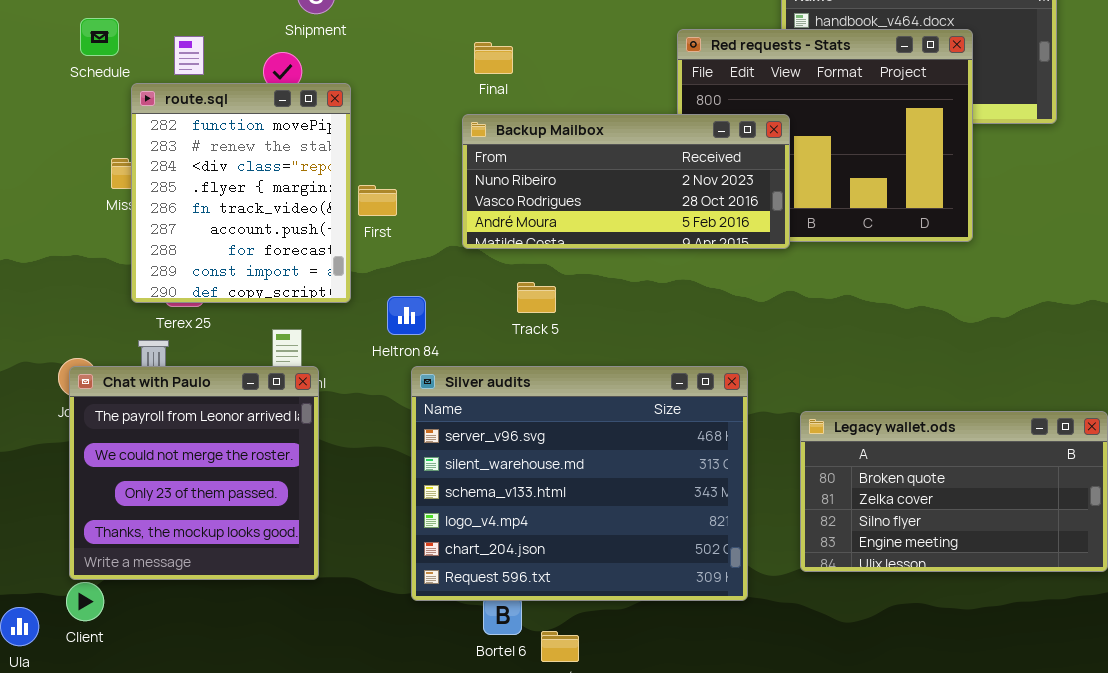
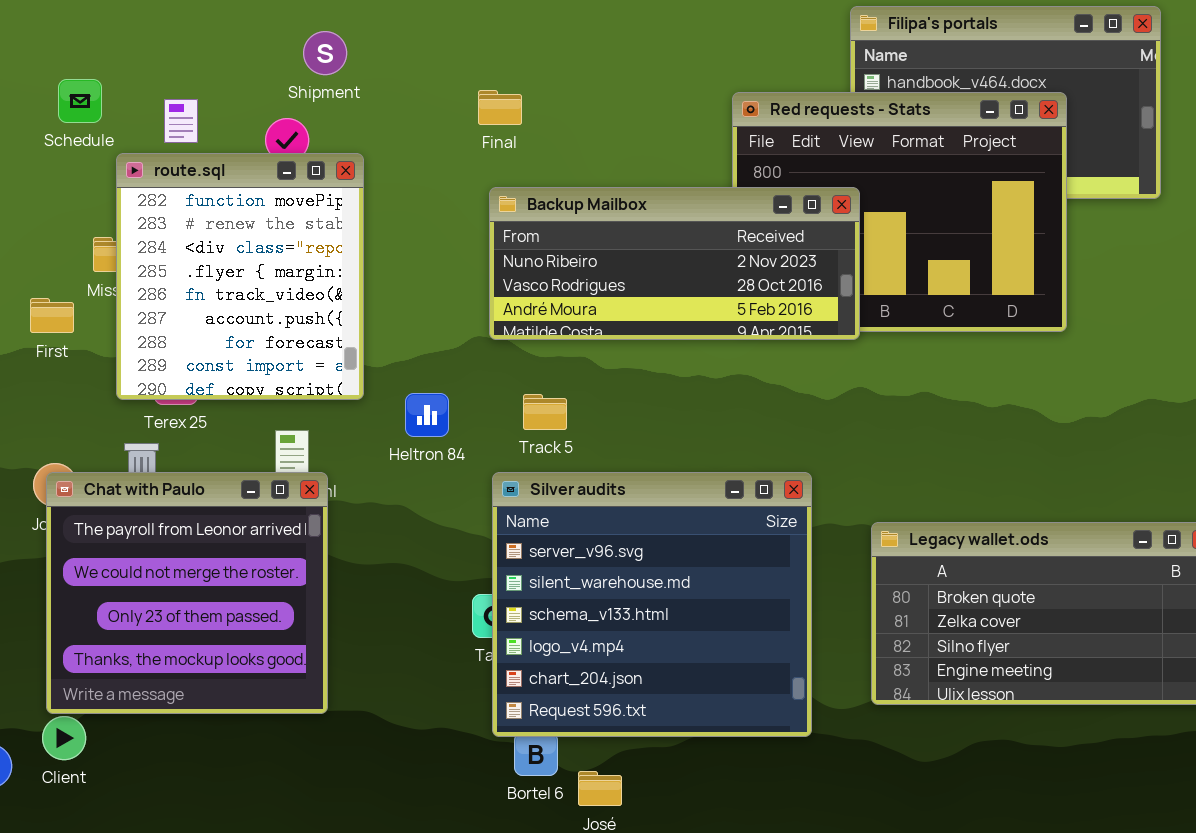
Final: [474,42,513,74] -> [478,90,522,125], moved
First: [358,185,397,216] -> [30,298,74,333], moved
Track 5: [517,282,556,313] -> [523,394,567,430], moved
Silver audits: [411,366,748,601] -> [492,472,812,737], resized

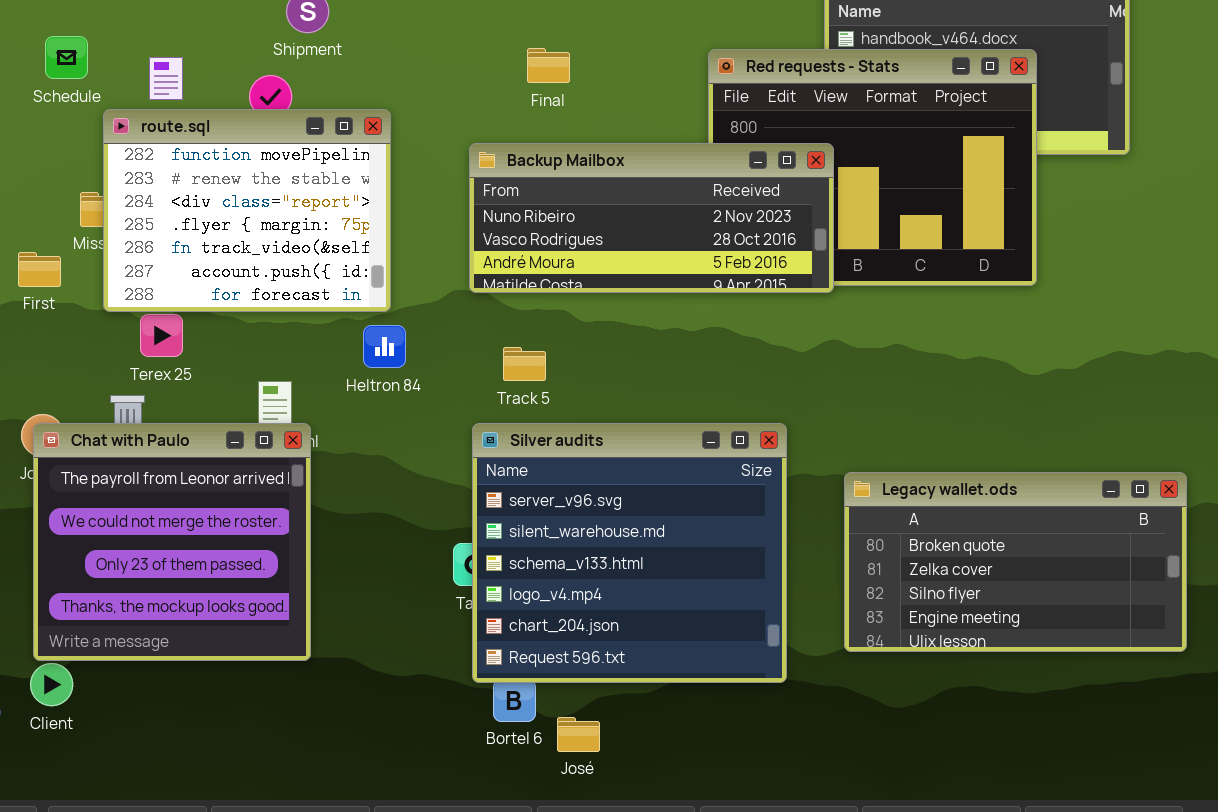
Final: [478,90,522,125] -> [527,48,570,83], moved
route.sql: [116,153,364,400] -> [103,109,391,312], resized
Heltron 84: [405,393,449,437] -> [363,325,406,368], moved

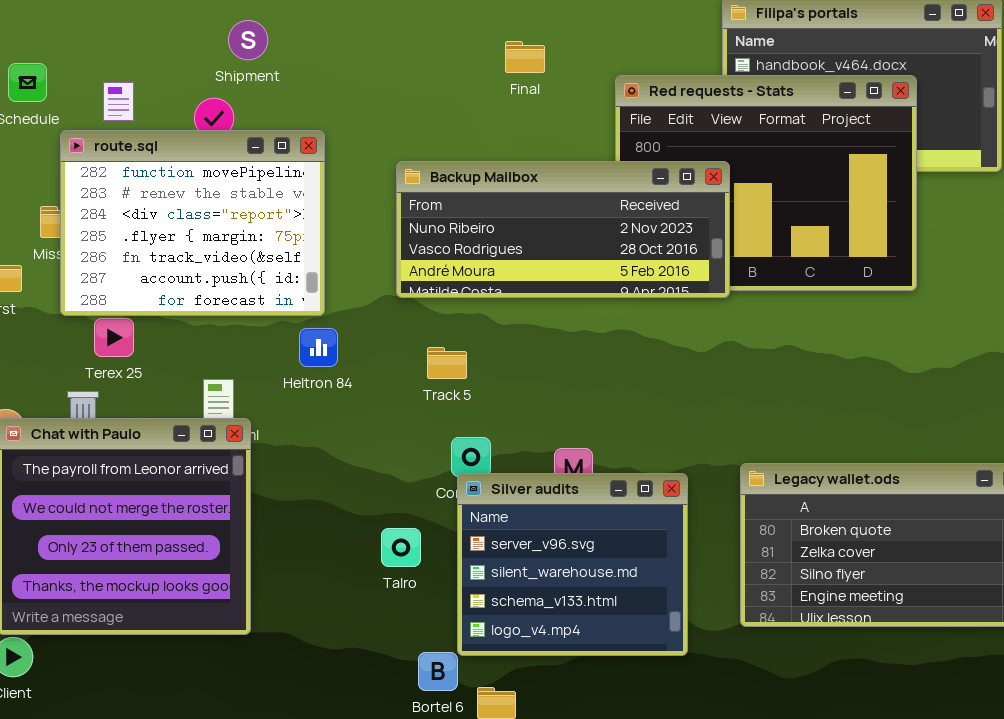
Final: [527,48,570,83] -> [505,41,545,73], moved
Silver audits: [472,423,787,683] -> [457,473,688,656], resized

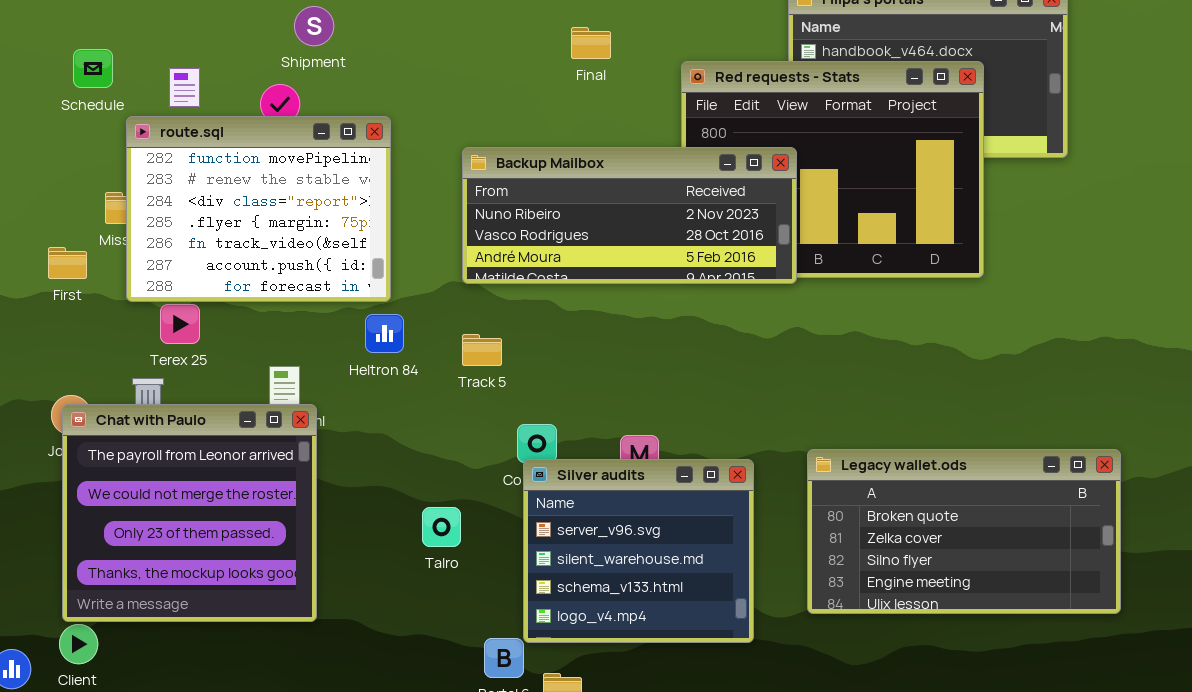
Track 5: [427,347,467,379] -> [462,334,502,366], moved
Talro: [381,528,421,567] -> [422,507,461,547], moved

